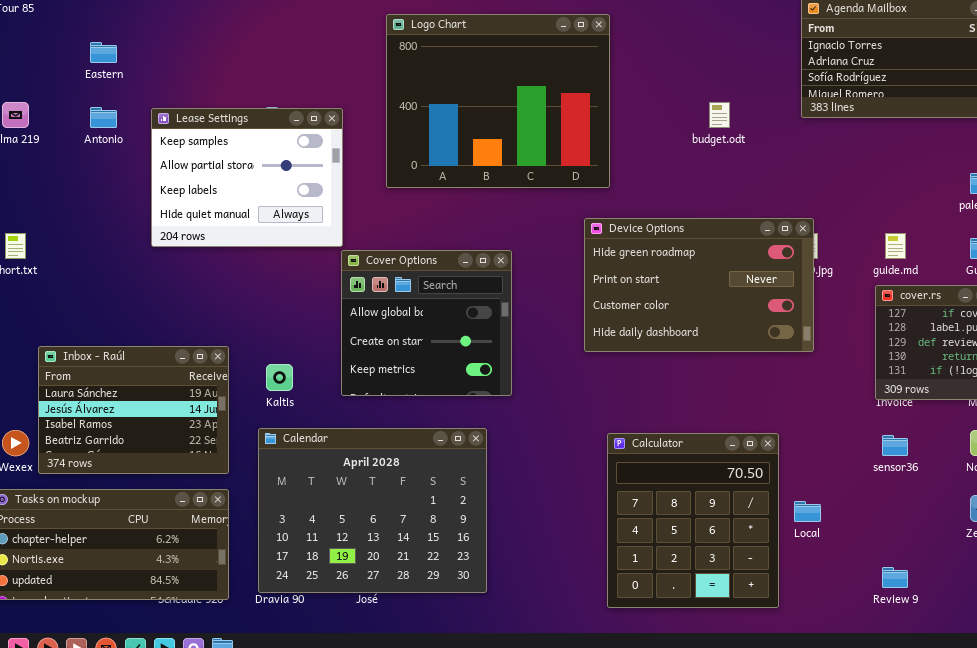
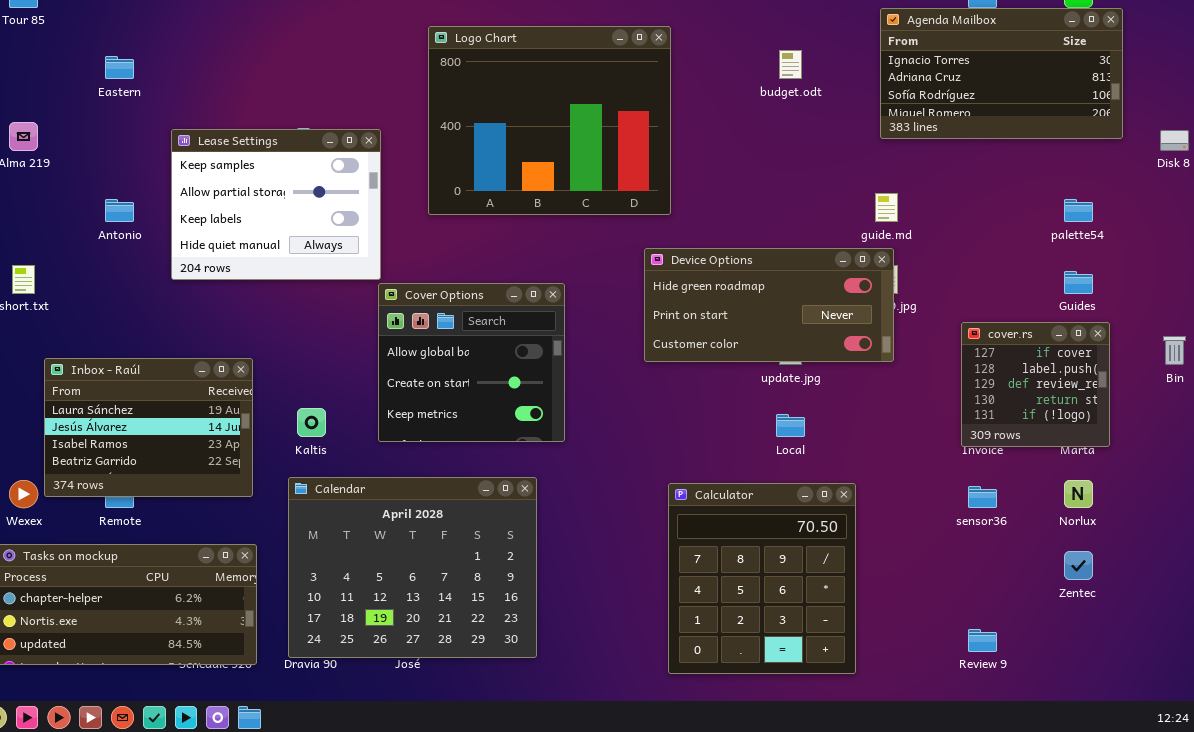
budget.odt: [709,102,730,128] -> [779,50,802,79], moved
Antonio: [90,107,117,128] -> [105,199,134,222], moved
Device Options: [584,218,814,352] -> [644,248,894,362], resized
guide.md: [885,233,906,259] -> [875,193,898,222], moved
Inbox - Raúl: [38,346,229,474] -> [44,358,253,497], moved
Local: [794,501,821,522] -> [776,414,805,437], moved

